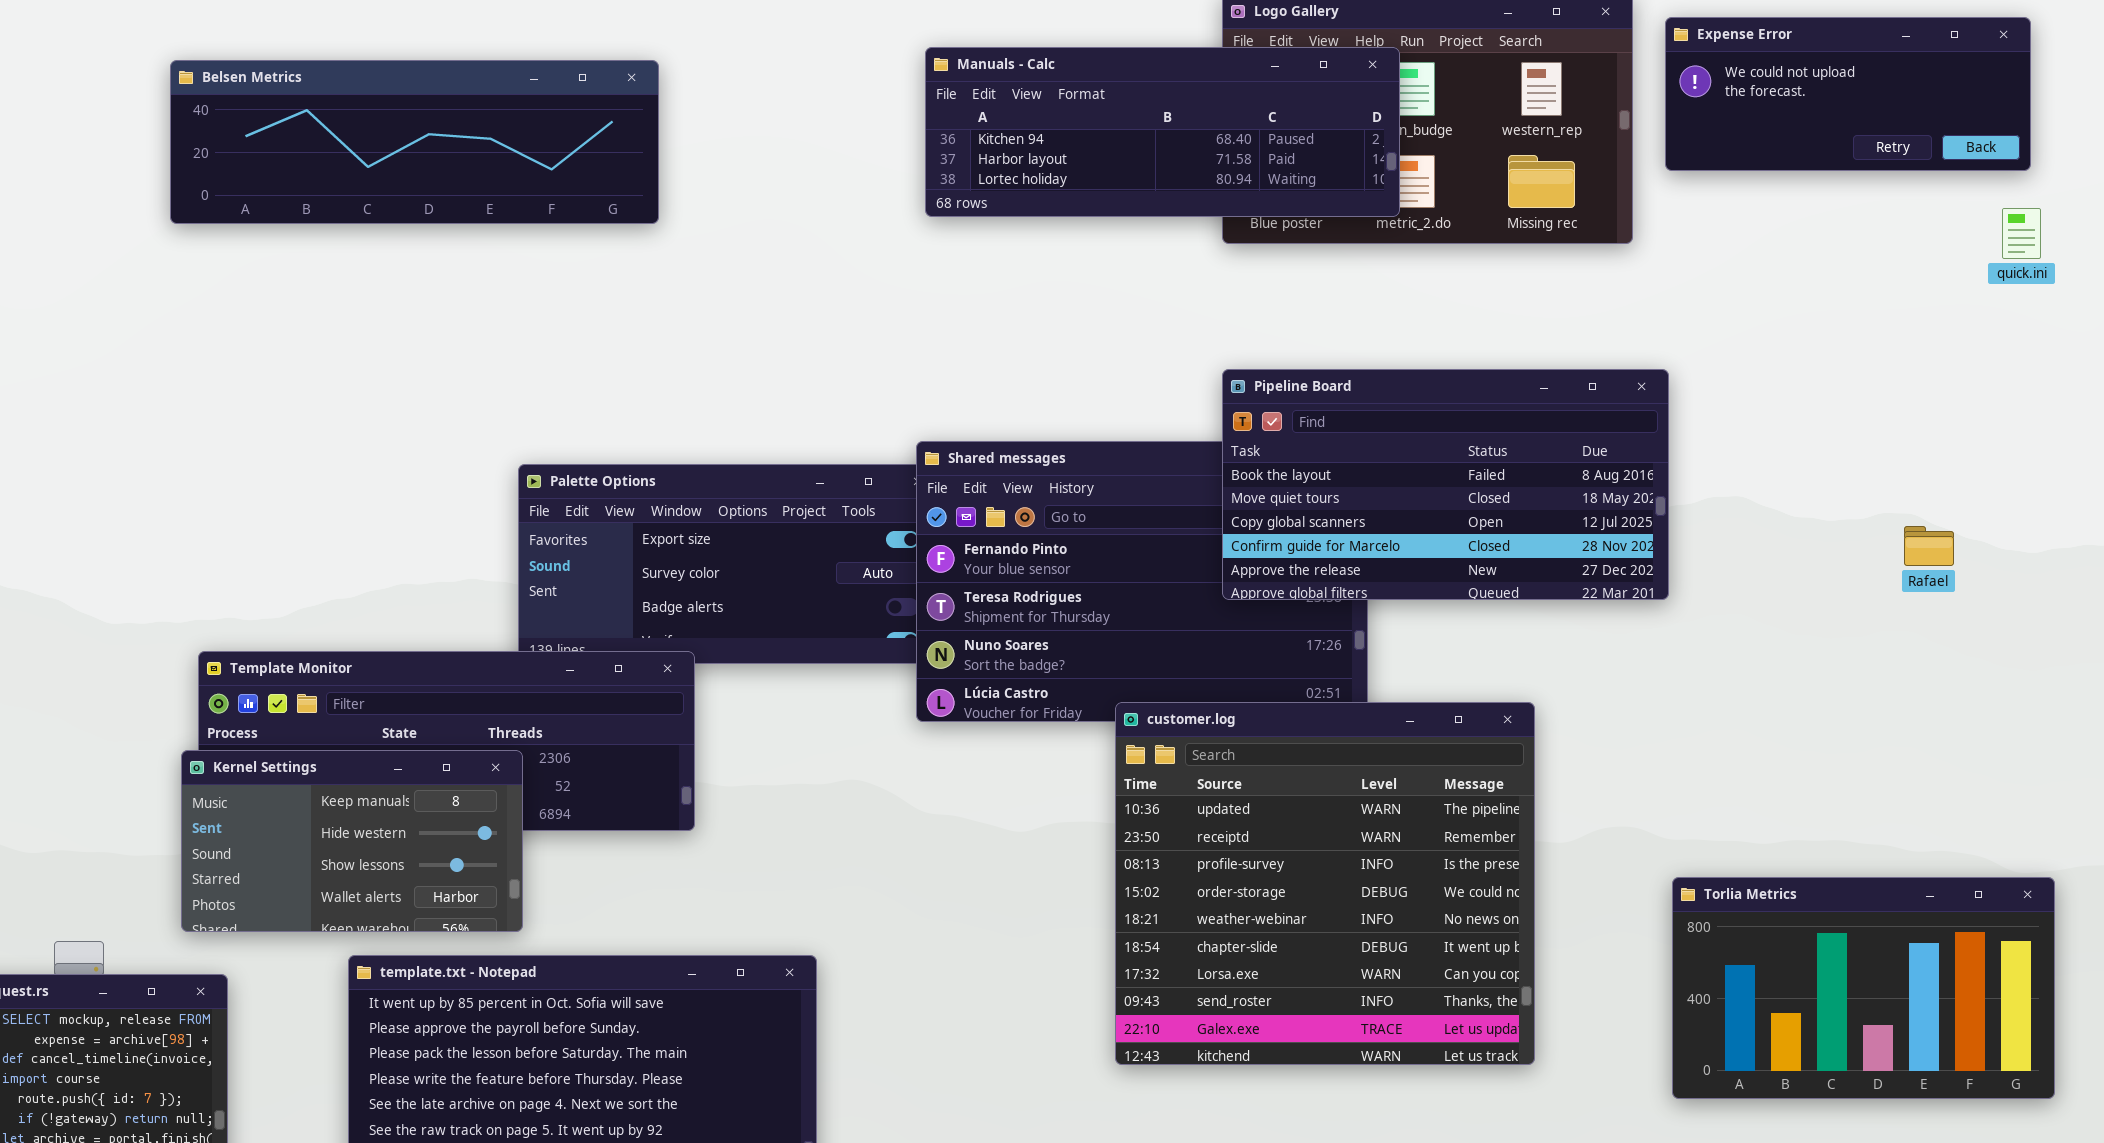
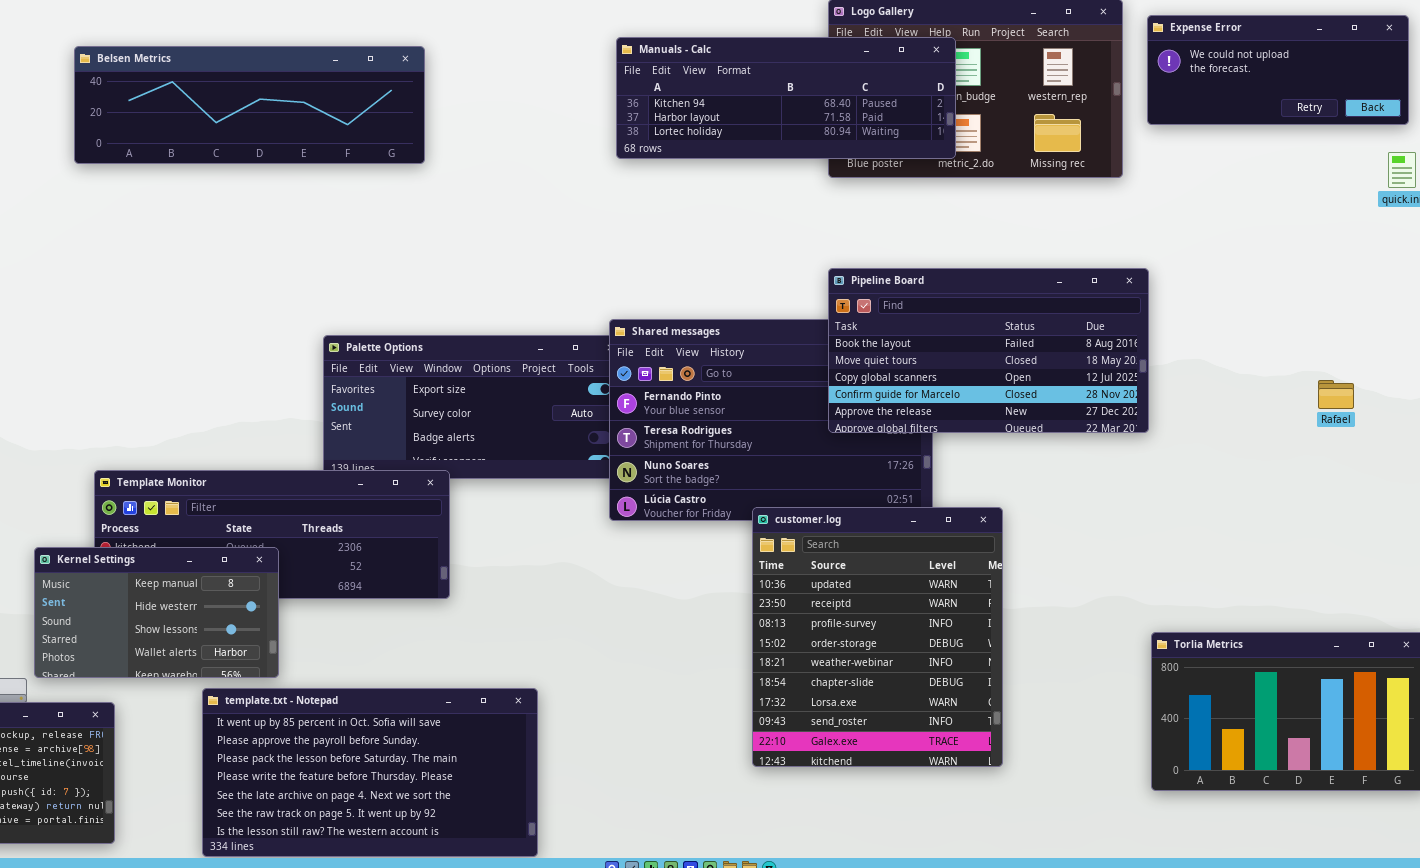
customer.log: [1115,702,1535,1065] -> [752,507,1003,767], resized
Kernel Settings: [181,750,523,932] -> [34,547,279,678], moved

